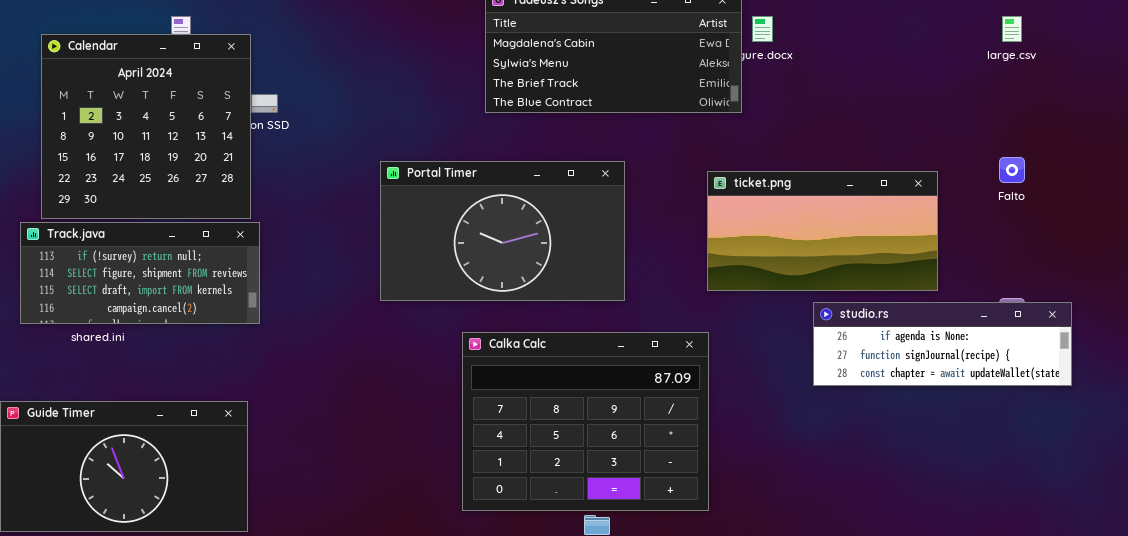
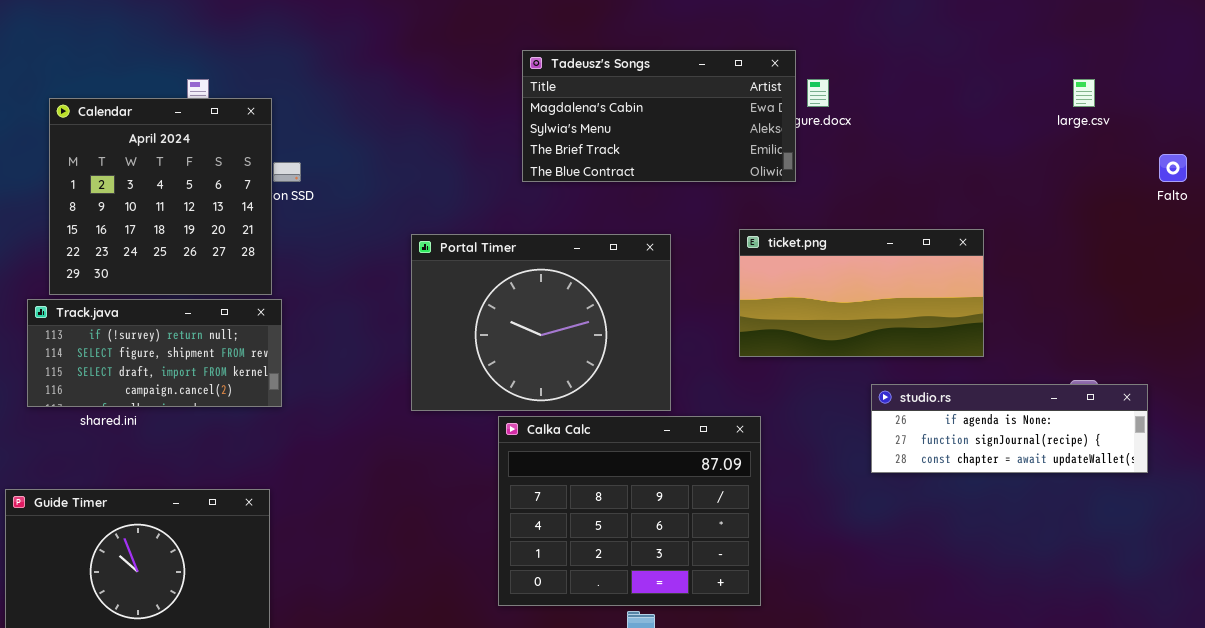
Falto: [999,157,1025,183] -> [1159,154,1187,182], moved
Portal Timer: [380,161,625,301] -> [411,234,671,411], resized
ticket.png: [707,171,938,291] -> [739,229,984,357], moved

